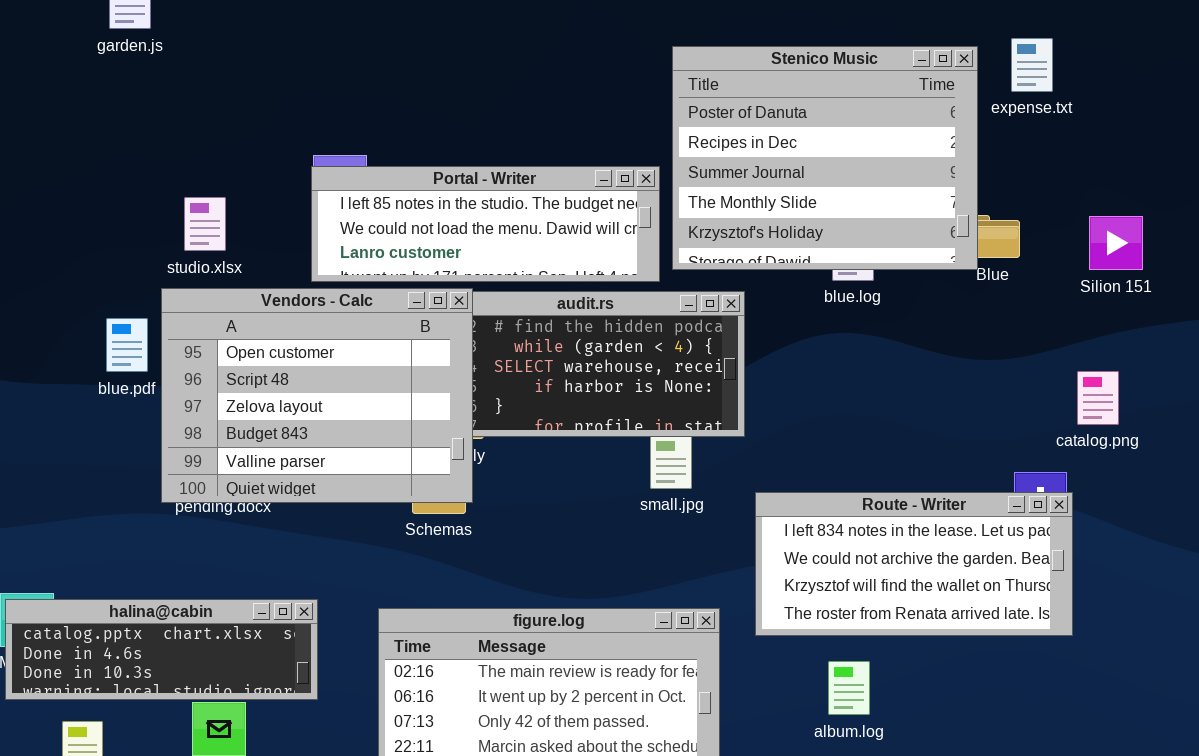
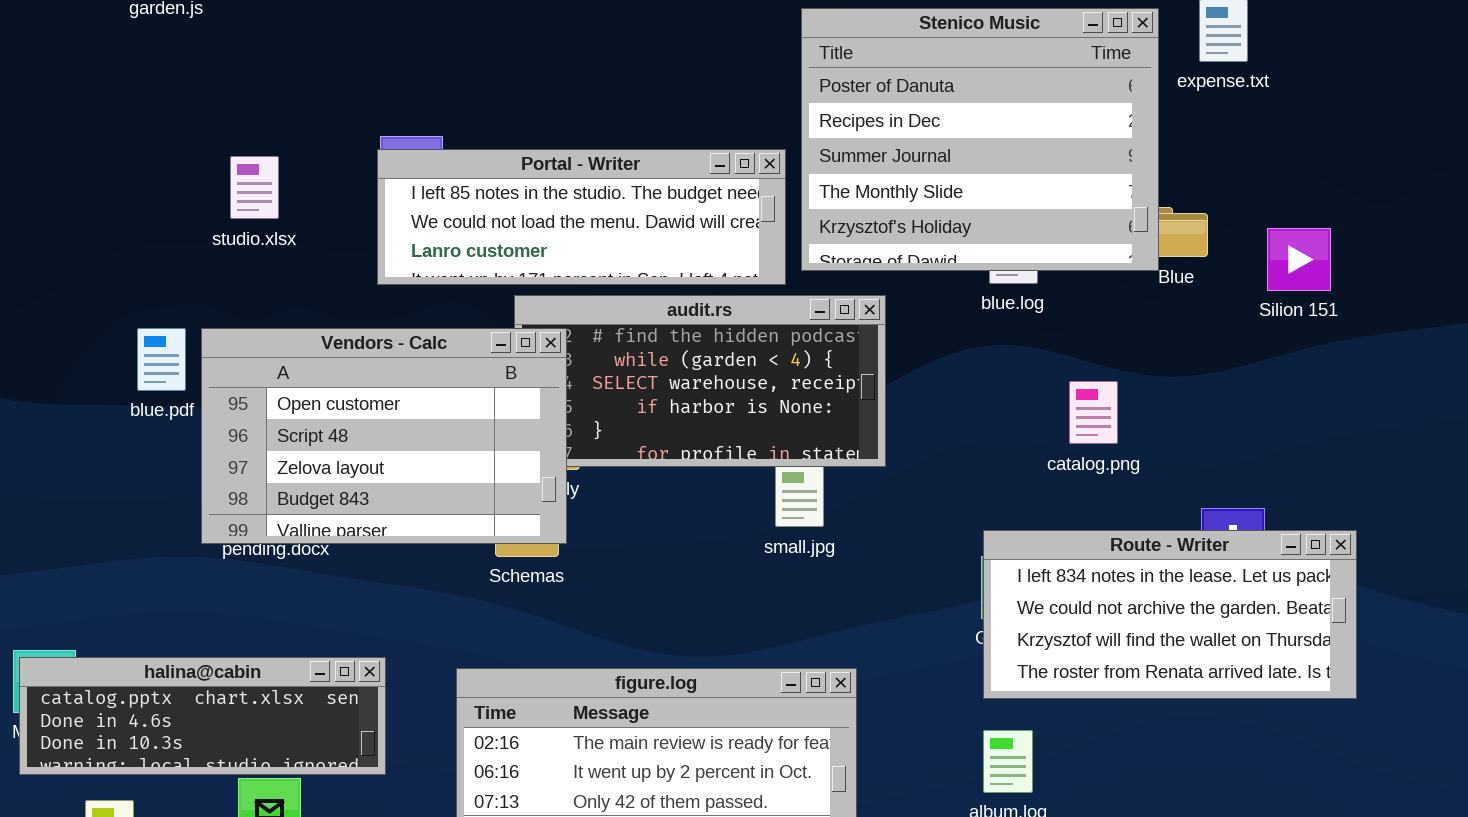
studio.xlsx: [184,197,226,251] -> [230,156,279,219], moved
Silion 151: [1089,216,1143,270] -> [1267,228,1331,291], moved
Vendors - Calc: [161,288,473,503] -> [201,328,567,544], resized
catalog.png: [1077,371,1119,425] -> [1069,381,1118,444], moved
Route - Writer: [755,492,1073,636] -> [983,530,1357,699], moved

